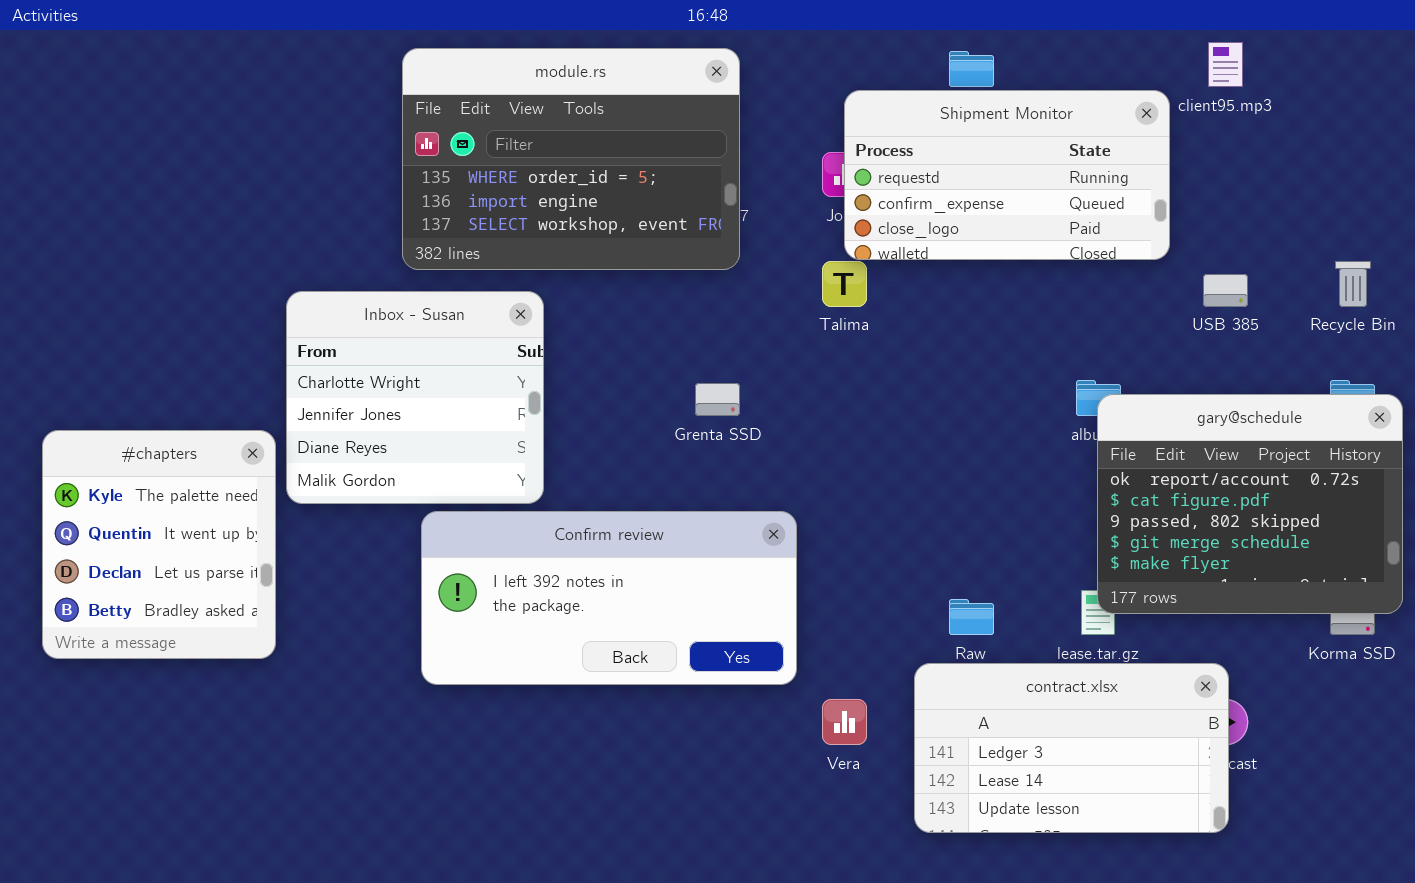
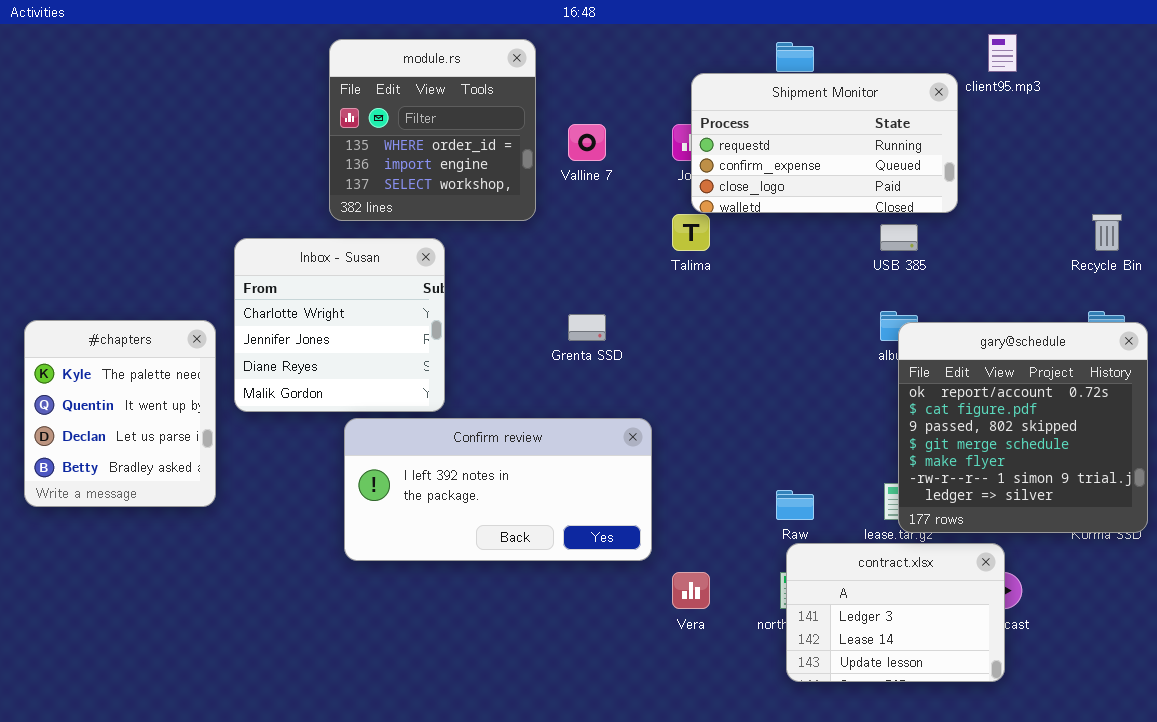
module.rs: [402,48,740,270] -> [329,39,536,221], resized
USB 385: [1203,274,1248,307] -> [880,224,918,251], moved
gary@schedule: [1097,394,1403,614] -> [898,322,1148,533], resized
#chapters: [42,430,276,659] -> [24,320,216,507], moved
contract.xlsx: [914,663,1229,833] -> [786,543,1005,682], resized

